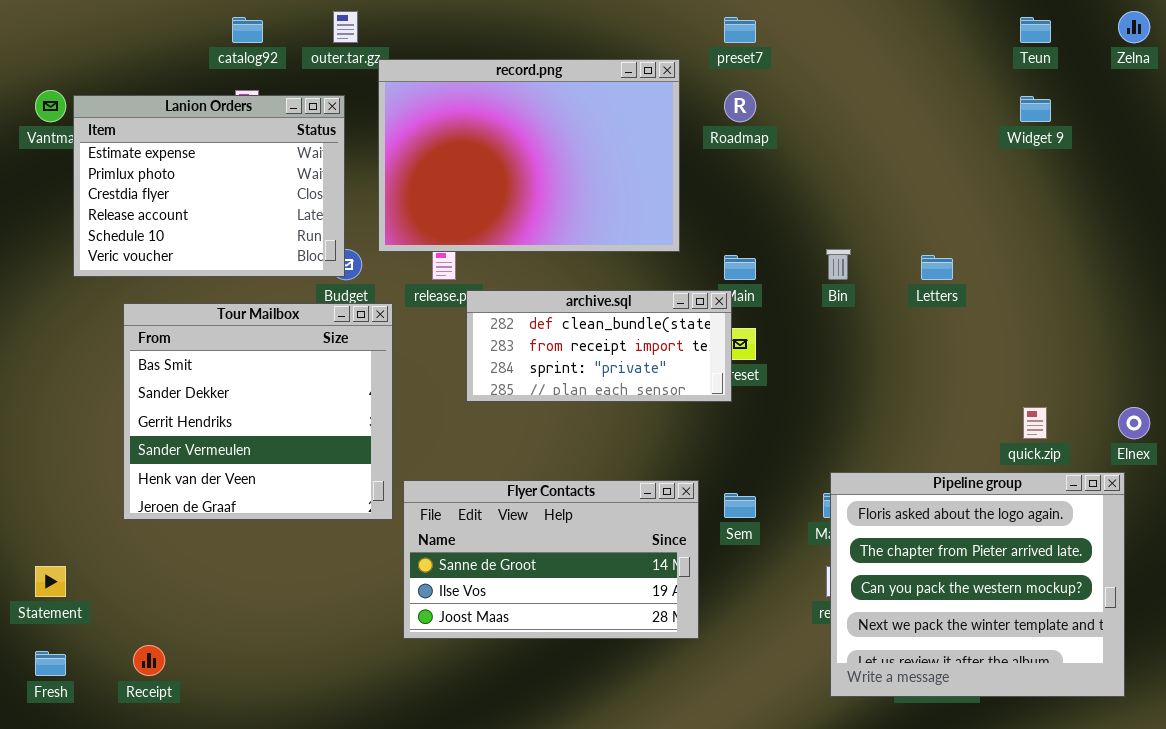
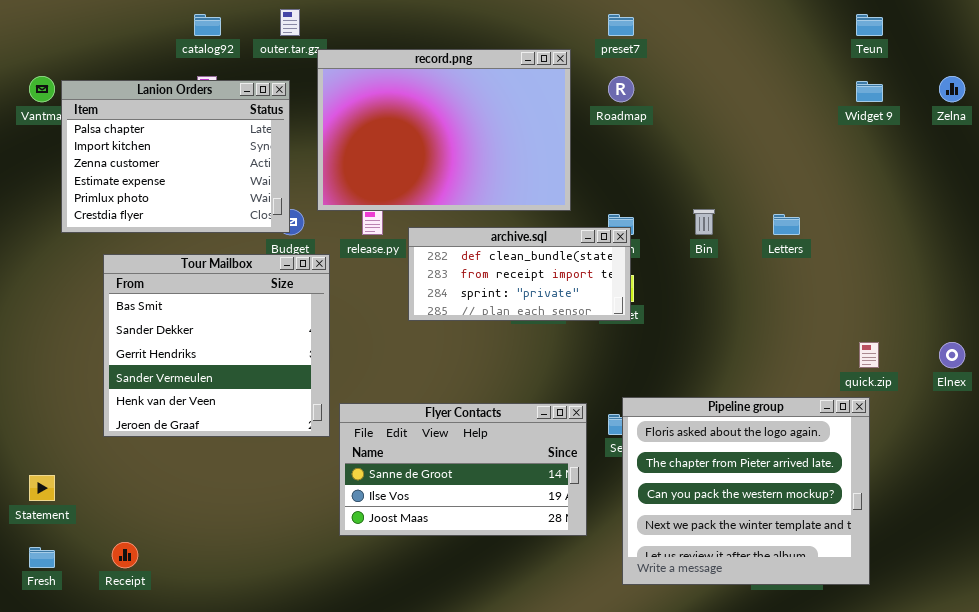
Zelna: [1118,11,1150,43] -> [939,76,965,102], moved
Lanion Orders: [73,95,345,277] -> [61,80,290,233], scrolled up 3 rows
archive.sql: [466,290,732,402] -> [408,227,631,321], moved
Pipeline group: [830,472,1125,697] -> [622,397,870,585], moved

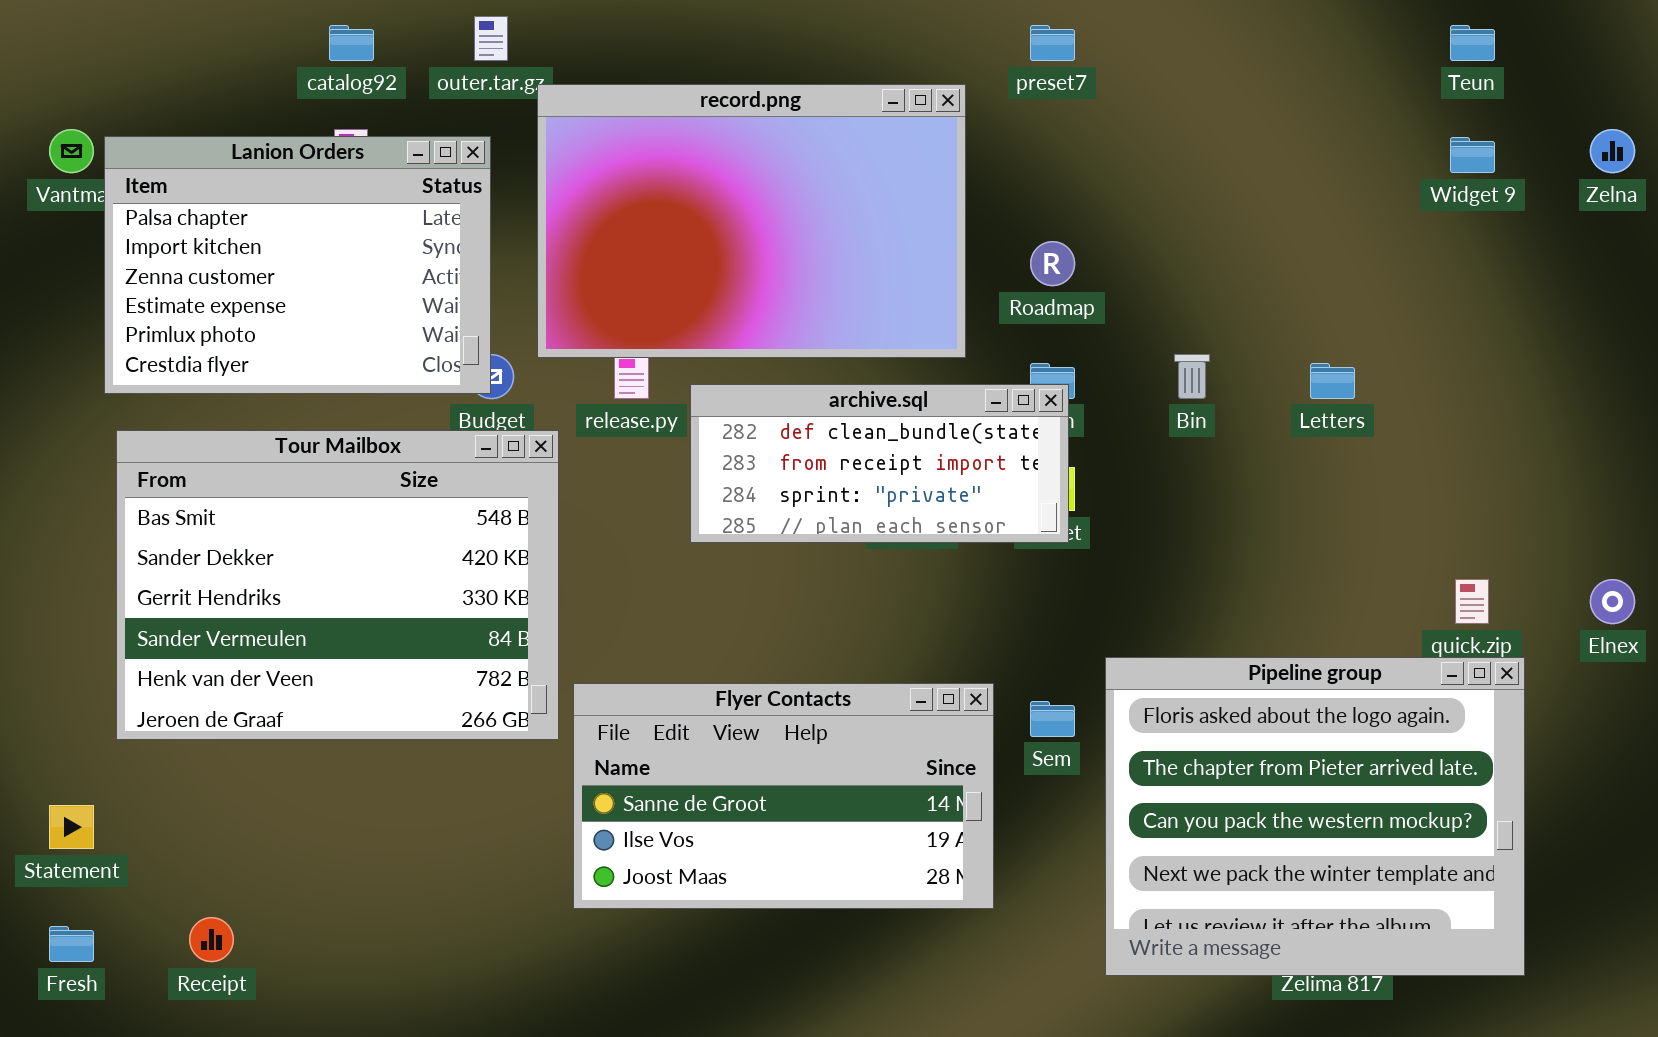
Roadmap: [608,76,634,102] -> [1030,241,1075,286], moved
Tour Mailbox: [103,254,330,437] -> [116,430,559,740], resized
Pipeline group: [622,397,870,585] -> [1105,657,1525,976], moved

